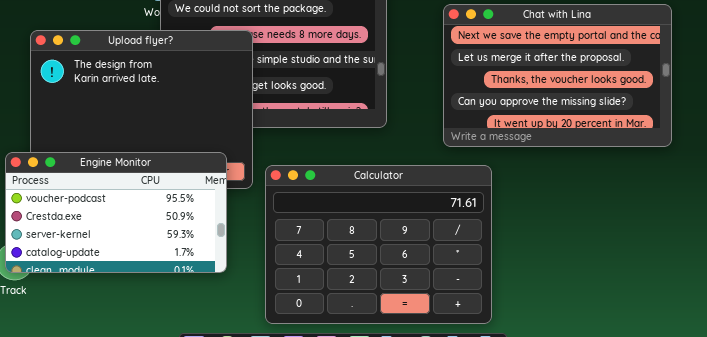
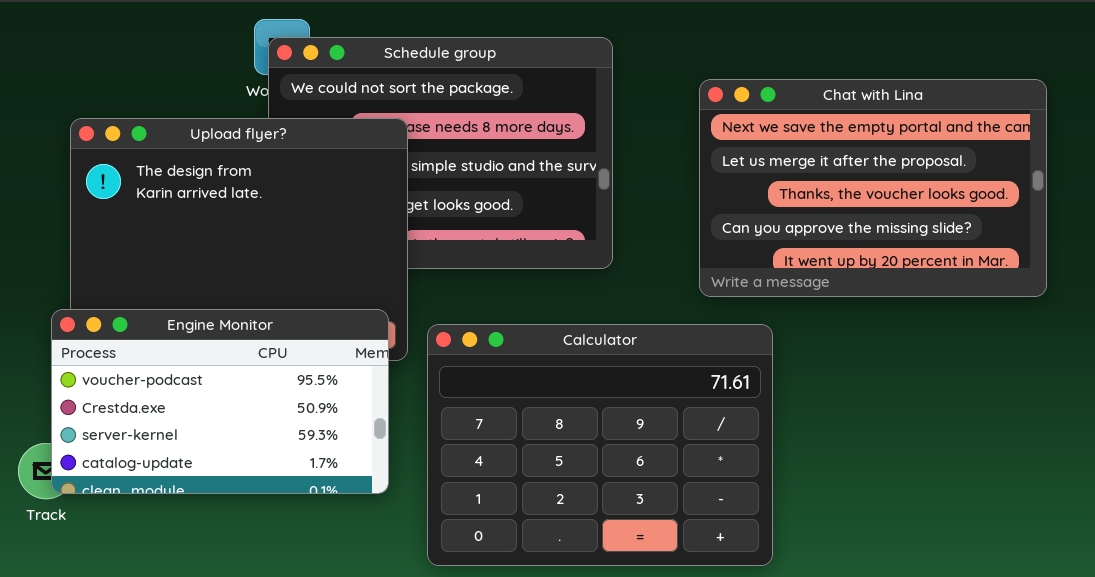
Engine Monitor: [5,152,227,273] -> [51,309,389,494], moved

